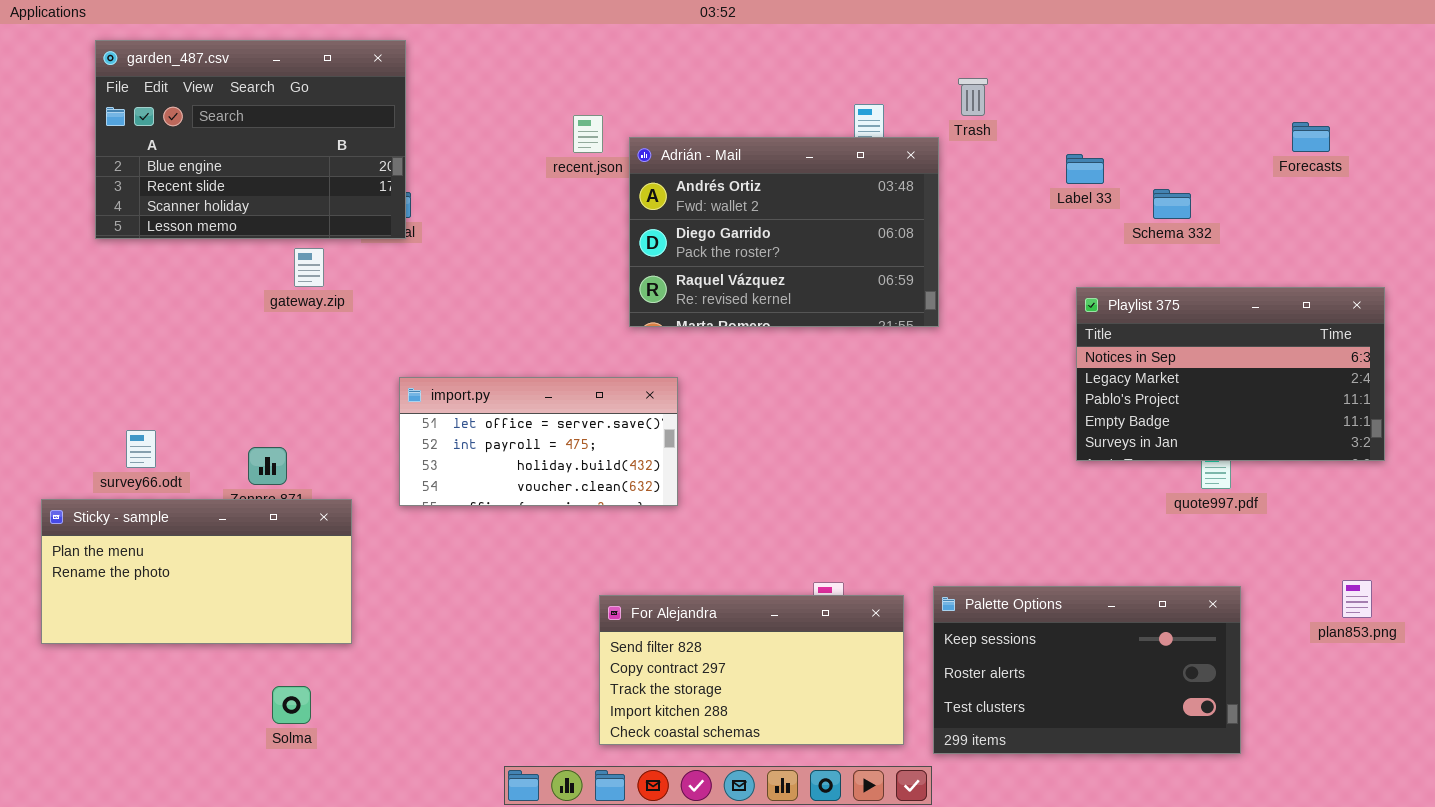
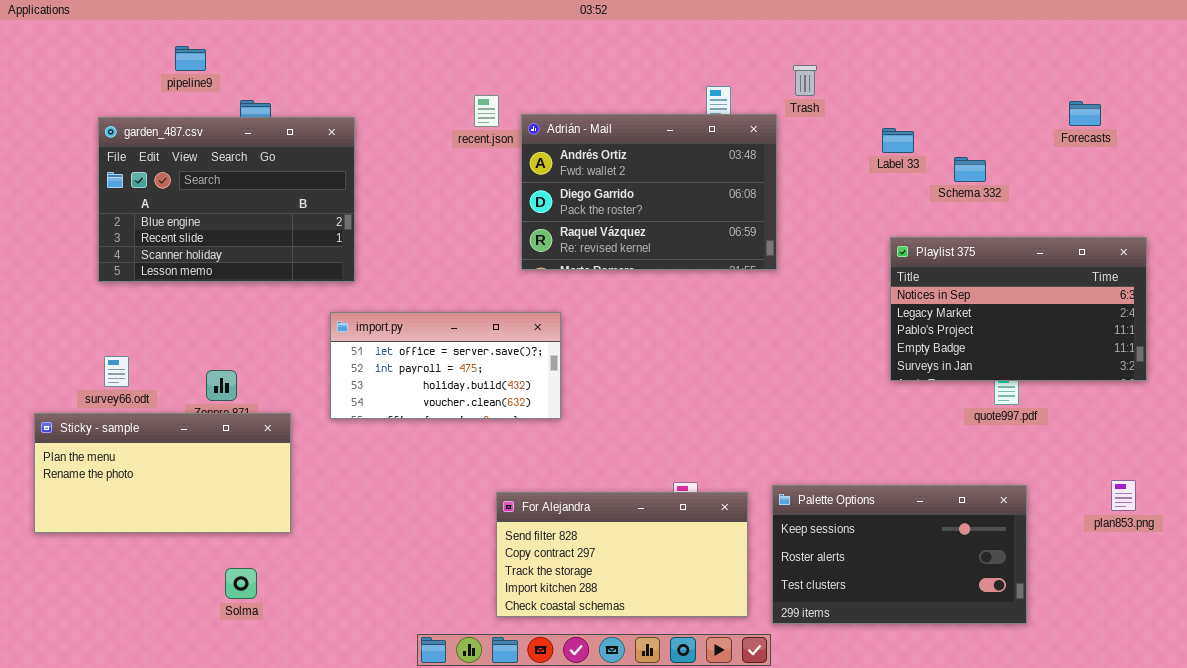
garden_487.csv: [95,40,406,239] -> [98,117,355,282], moved

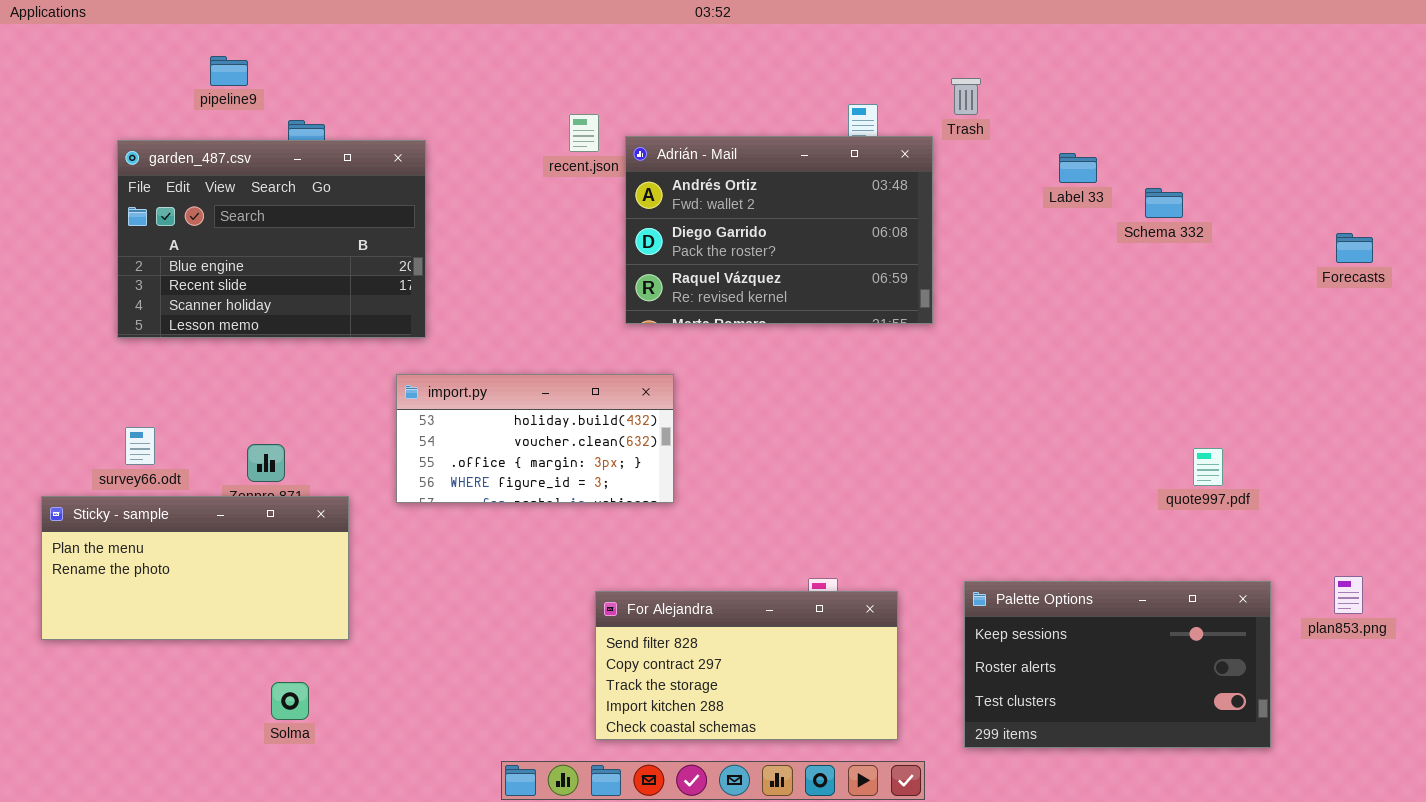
Forecasts: [1069,101,1101,126] -> [1336,233,1373,263], moved
Playlist 375: [890,237,1147,381] -> none, closed
import.py: [330,312,561,419] -> [396,374,674,503], scrolled down 2 rows
Palette Options: [772,485,1027,624] -> [964,581,1271,748], moved

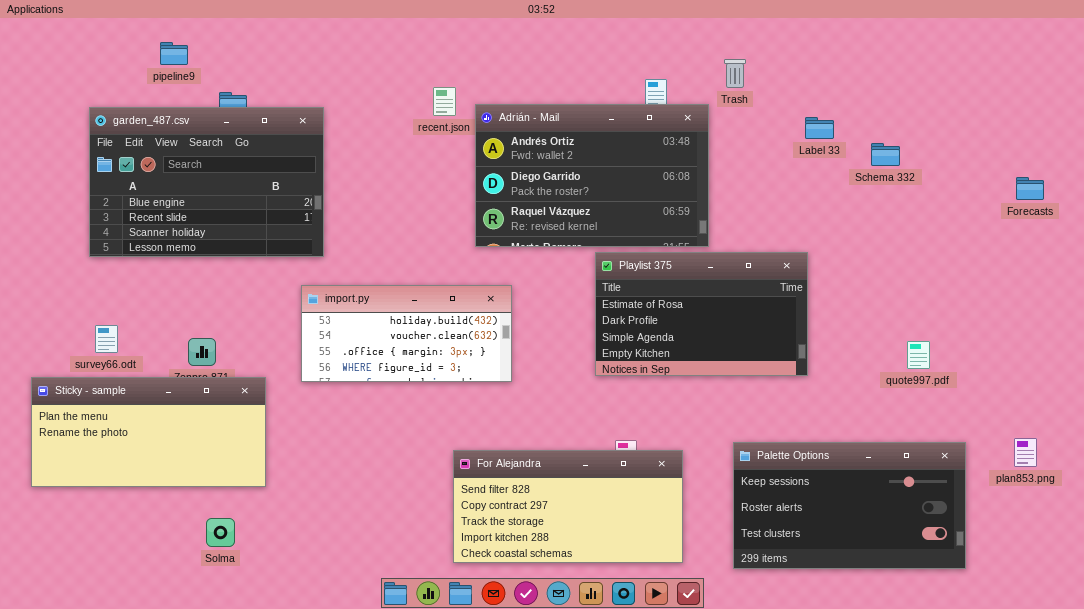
Playlist 375: none -> [595,252,808,376], opened

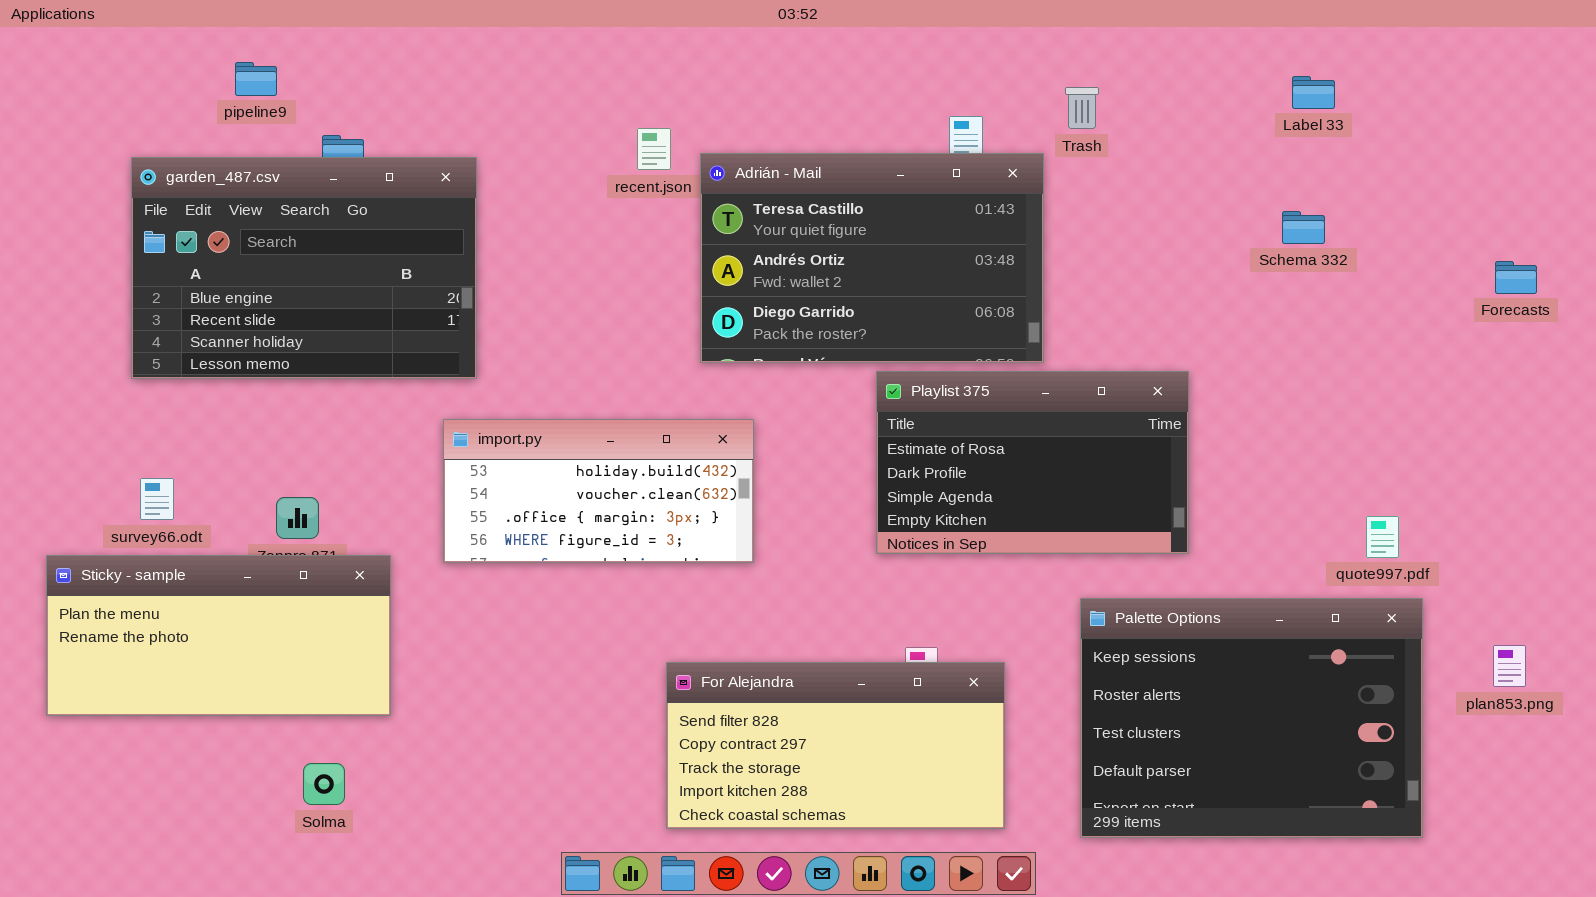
Adrián - Mail: [475,104,709,247] -> [700,153,1044,363], scrolled up 1 row
Label 33: [805,117,834,139] -> [1292,76,1335,109], moved
quote997.pdf: [907,341,930,369] -> [1366,516,1399,558], moved
Palette Options: [733,442,966,569] -> [1080,598,1423,838], resized

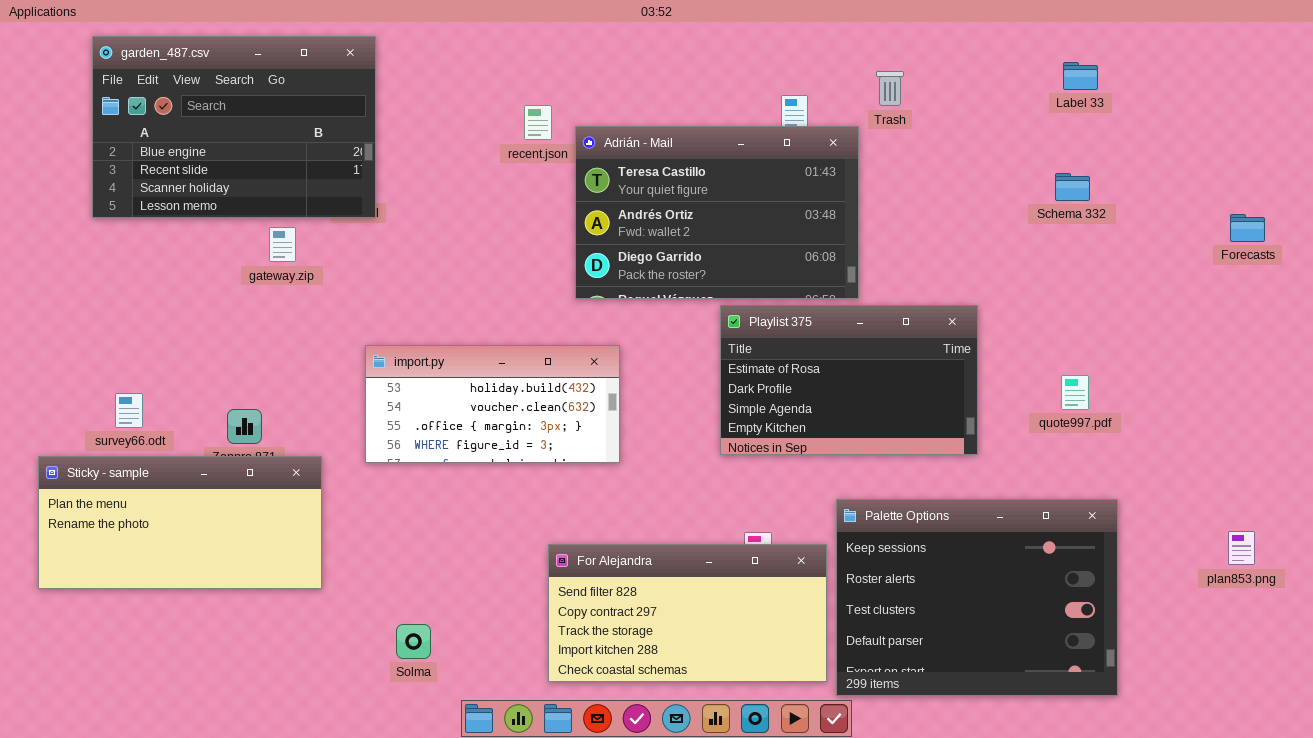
garden_487.csv: [131,157,477,379] -> [92,36,376,218], moved
quote997.pdf: [1366,516,1399,558] -> [1061,375,1089,410], moved
Palette Options: [1080,598,1423,838] -> [836,499,1118,696], moved
Solma: [303,763,345,805] -> [396,624,431,659], moved

